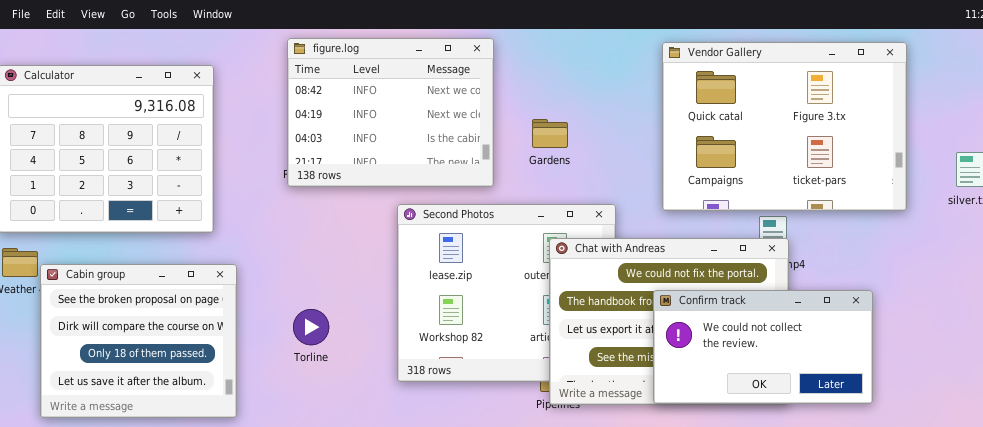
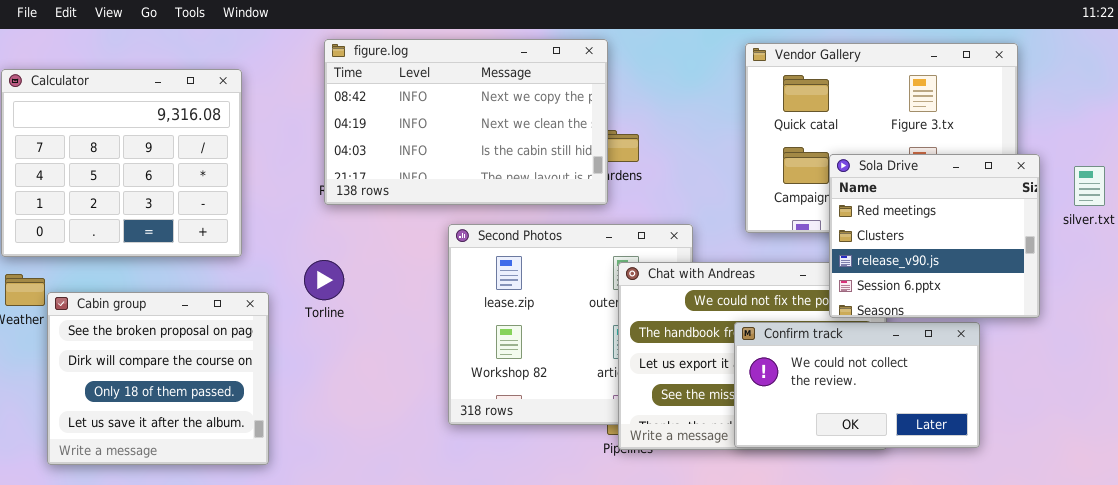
figure.log: [287,38,494,187] -> [324,39,608,205], resized
Sola Drive: none -> [829,154,1040,318], opened
Torline: [293,309,329,345] -> [304,260,344,300], moved

